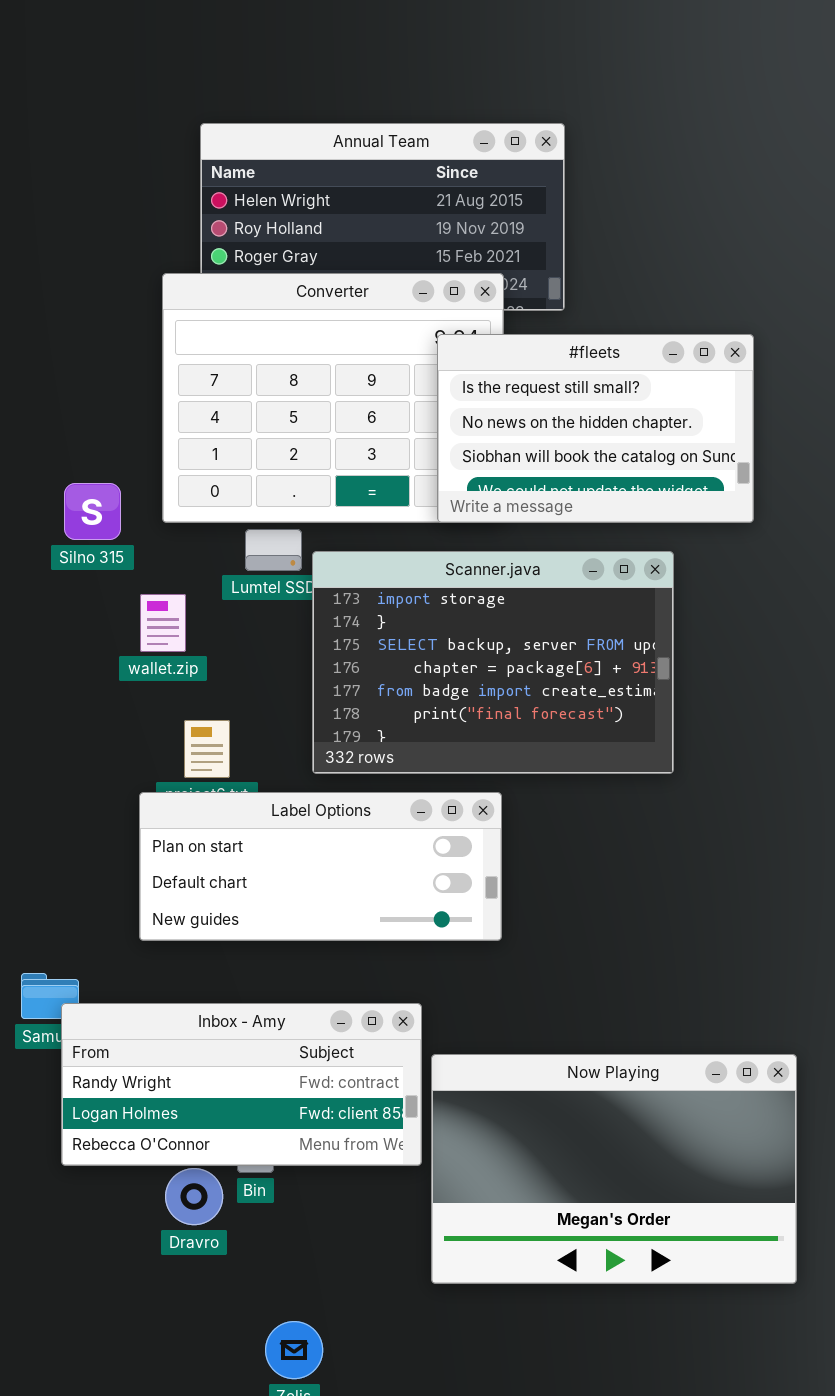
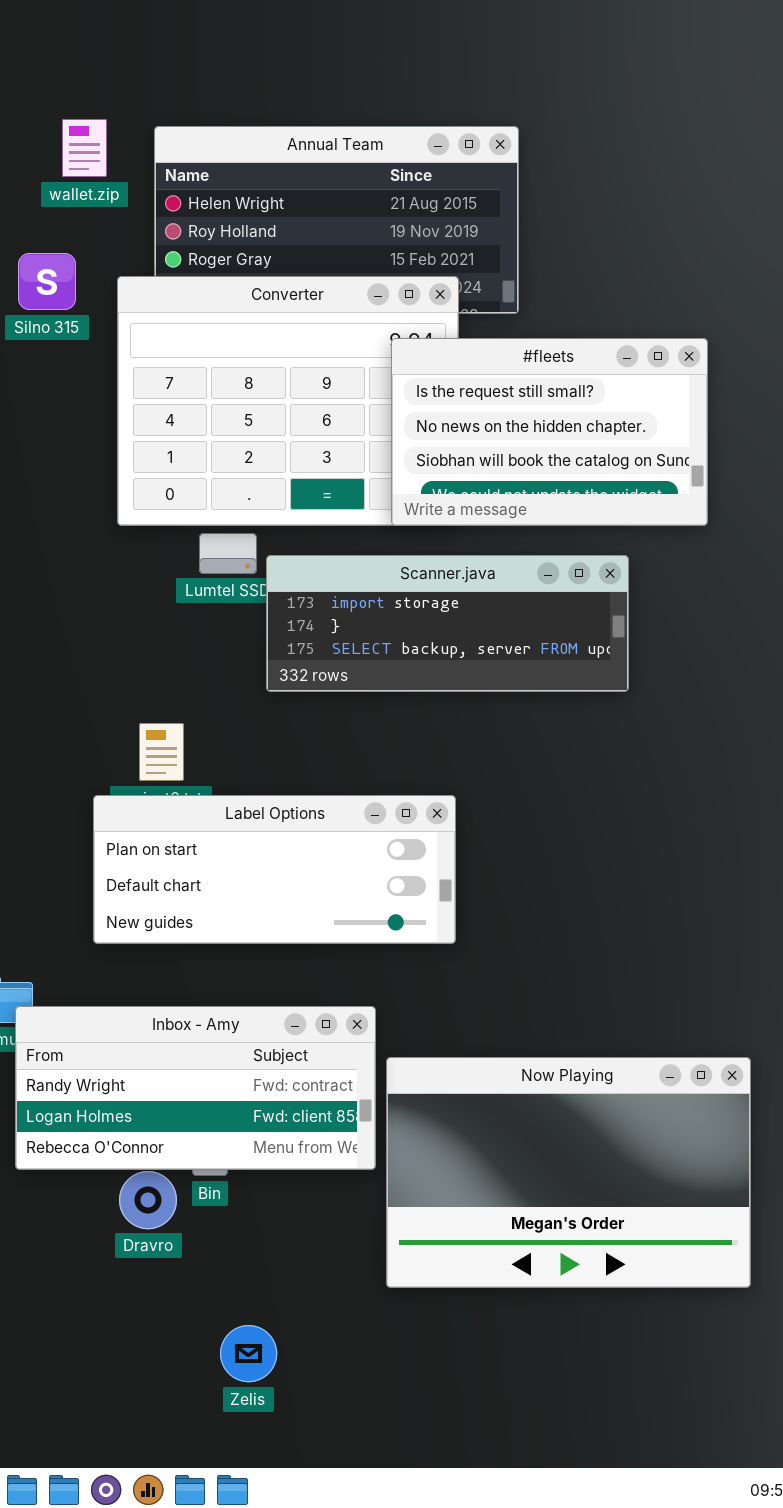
Silno 315: [64,483,121,540] -> [18,253,76,310], moved
Scanner.java: [312,551,674,774] -> [266,555,629,692], resized
wallet.zip: [140,594,186,652] -> [62,119,107,177], moved

